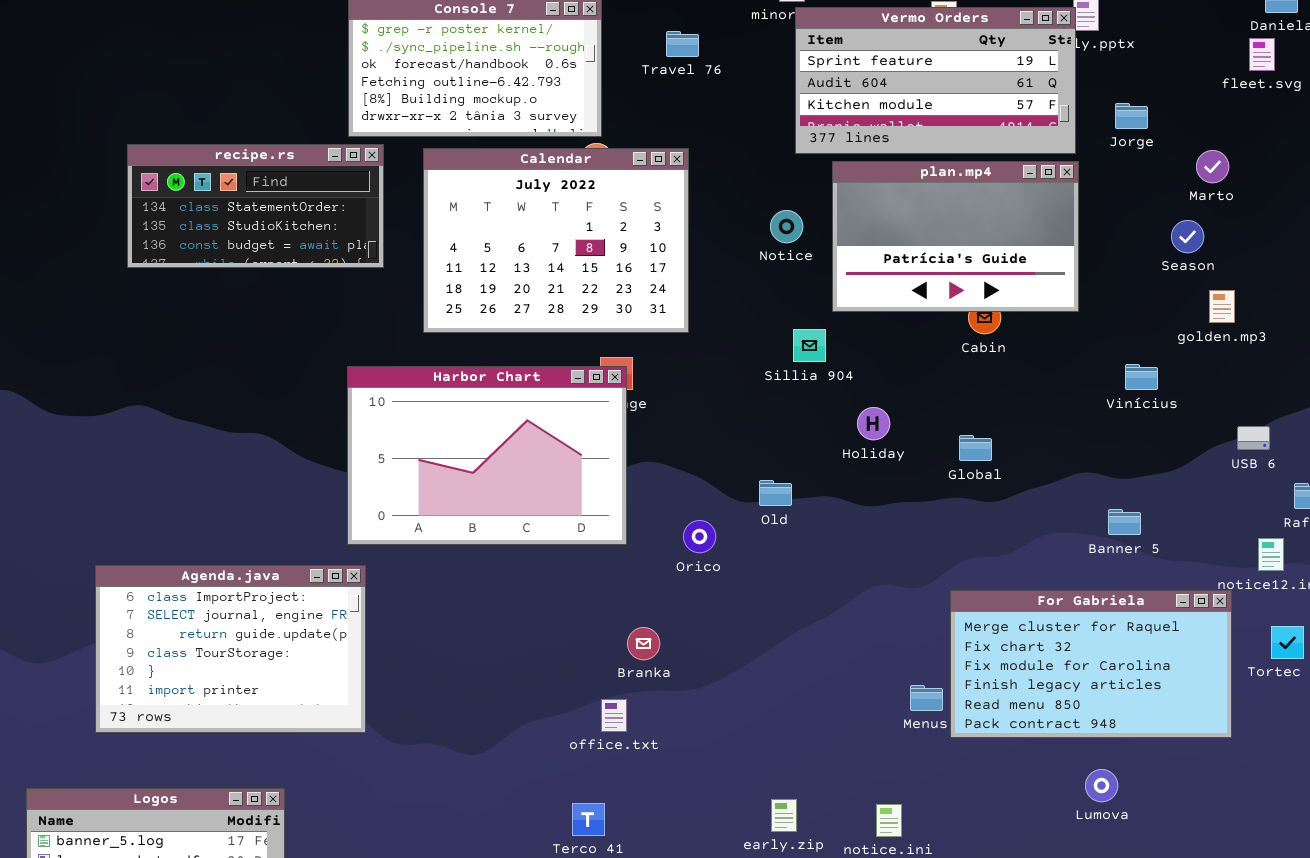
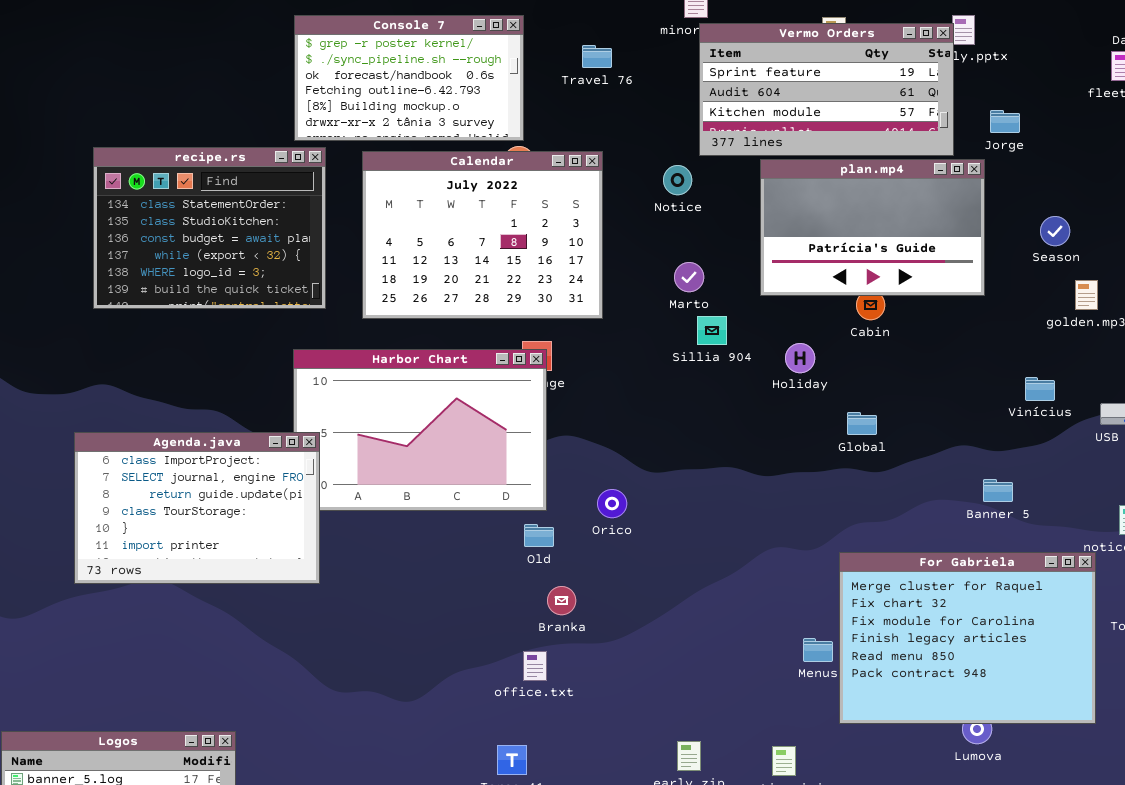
recipe.rs: [127,144,384,268] -> [93,147,326,309], resized
Marto: [1196,150,1229,183] -> [674,262,704,292], moved
plan.mp4: [832,161,1079,312] -> [760,159,985,296], moved
Notice: [770,210,803,243] -> [663,165,692,195], moved
Vinícius: [1125,364,1158,390] -> [1025,377,1055,401], moved
Holiday: [857,407,890,440] -> [785,343,815,373], moved
Old: [759,480,792,506] -> [524,524,554,547], moved
Agenda.java: [95,565,366,733] -> [74,432,320,584], moved
For Gabriela: [950,590,1232,738] -> [839,552,1096,724], resized

